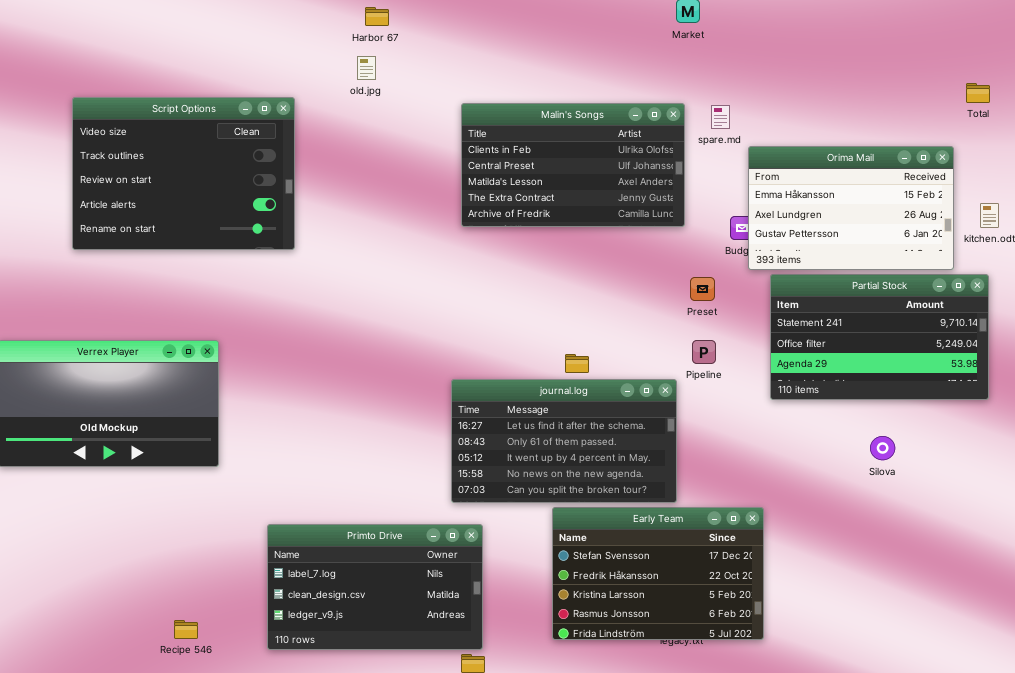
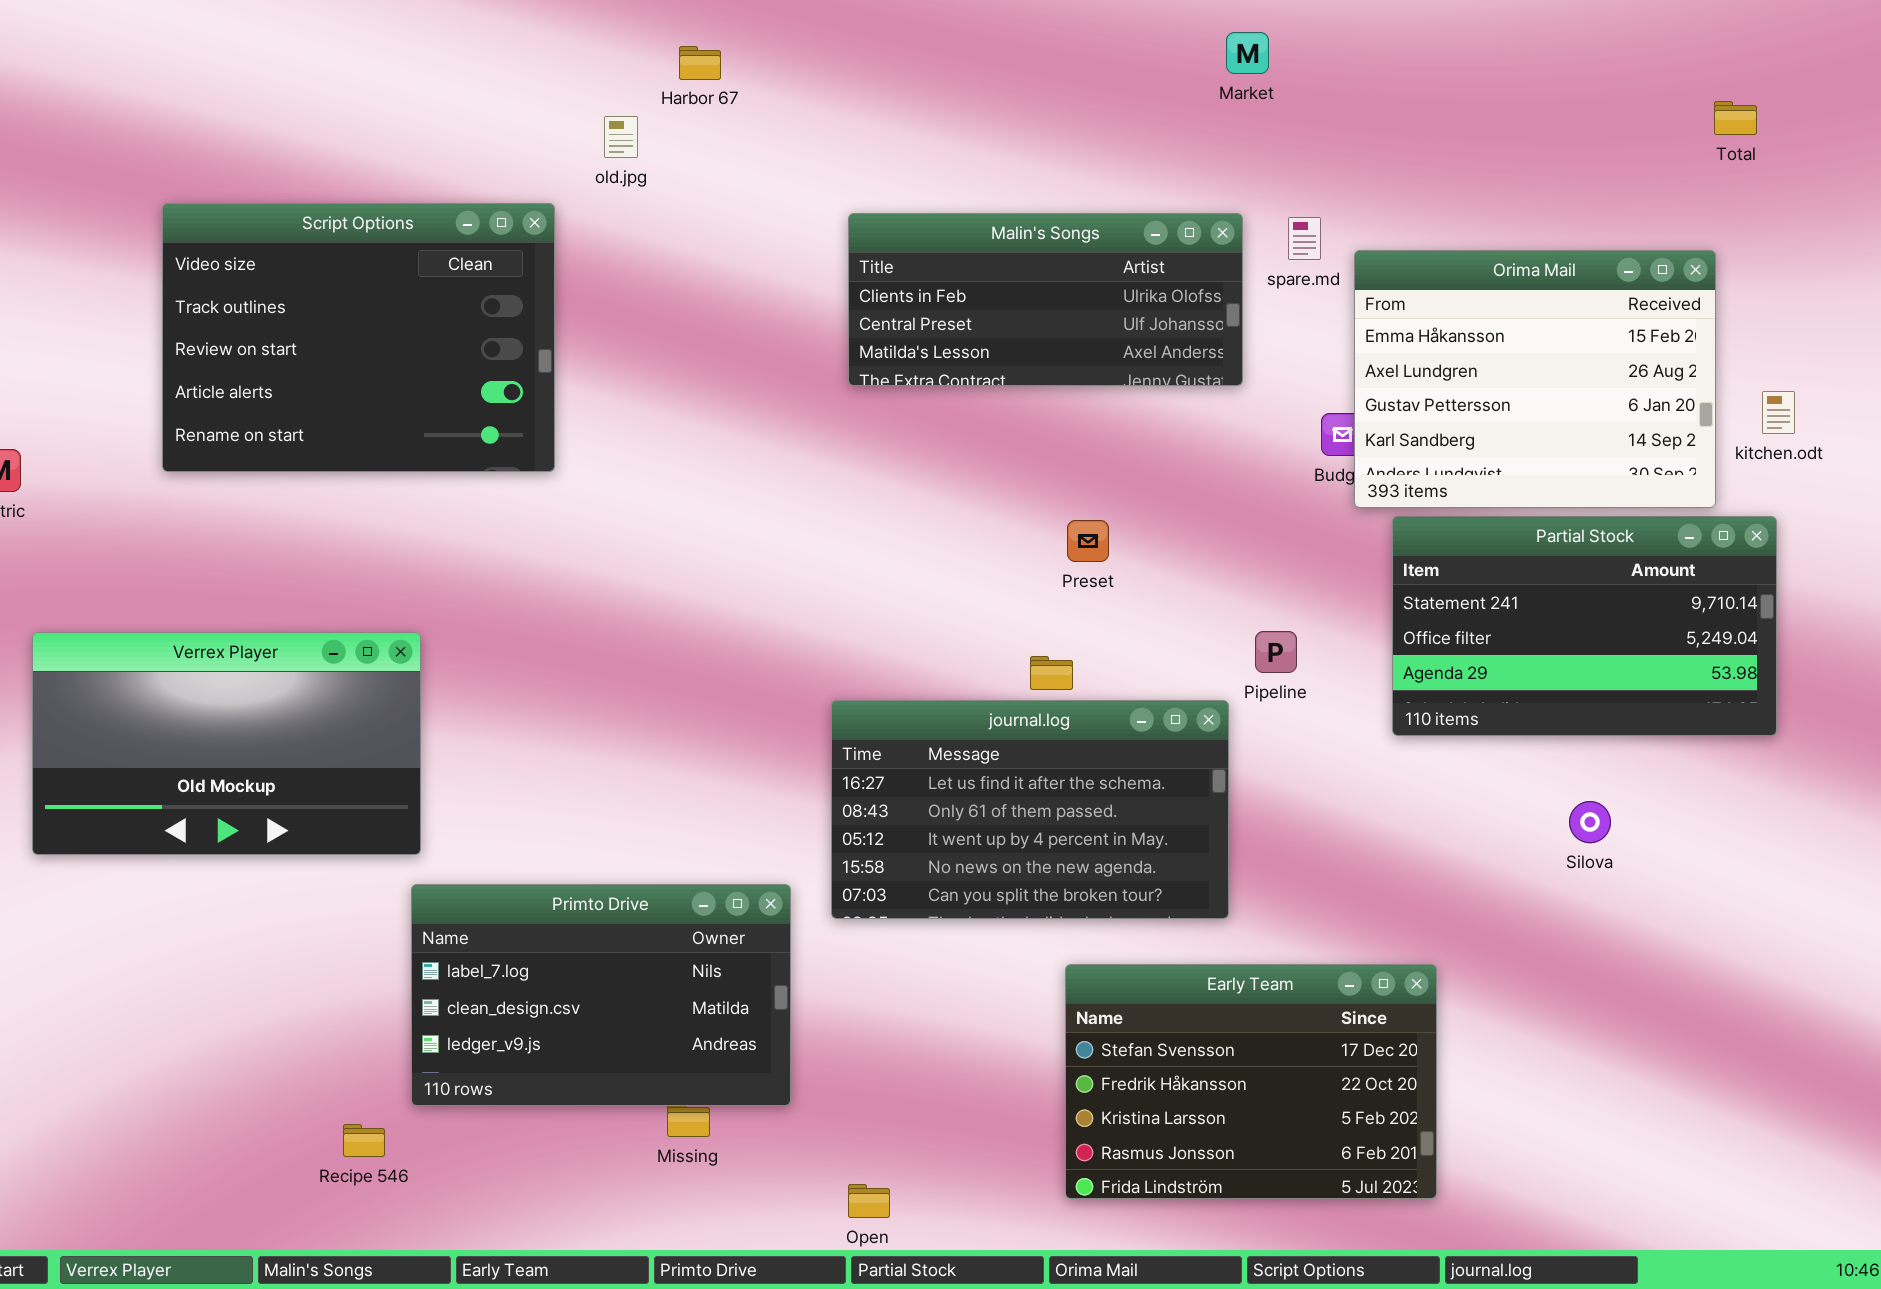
old.jpg: [357,56,376,80] -> [604,116,638,158], moved
Total: [966,83,990,103] -> [1714,101,1757,135], moved
Malin's Songs: [461,103,685,227] -> [848,213,1243,386], resized
Orima Mail: [748,146,954,270] -> [1354,250,1716,508], resized
Preset: [690,277,715,301] -> [1067,520,1109,562], moved
Early Team: [552,507,764,640] -> [1065,964,1437,1199], moved
Primto Drive: [267,524,483,650] -> [411,884,791,1106], moved

